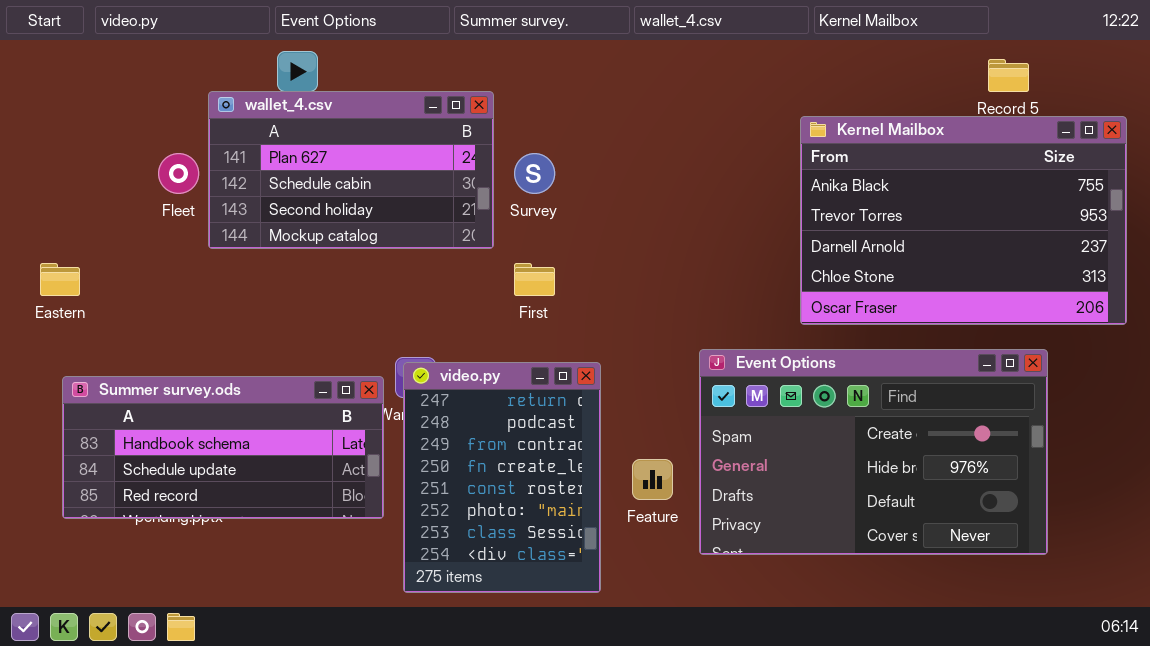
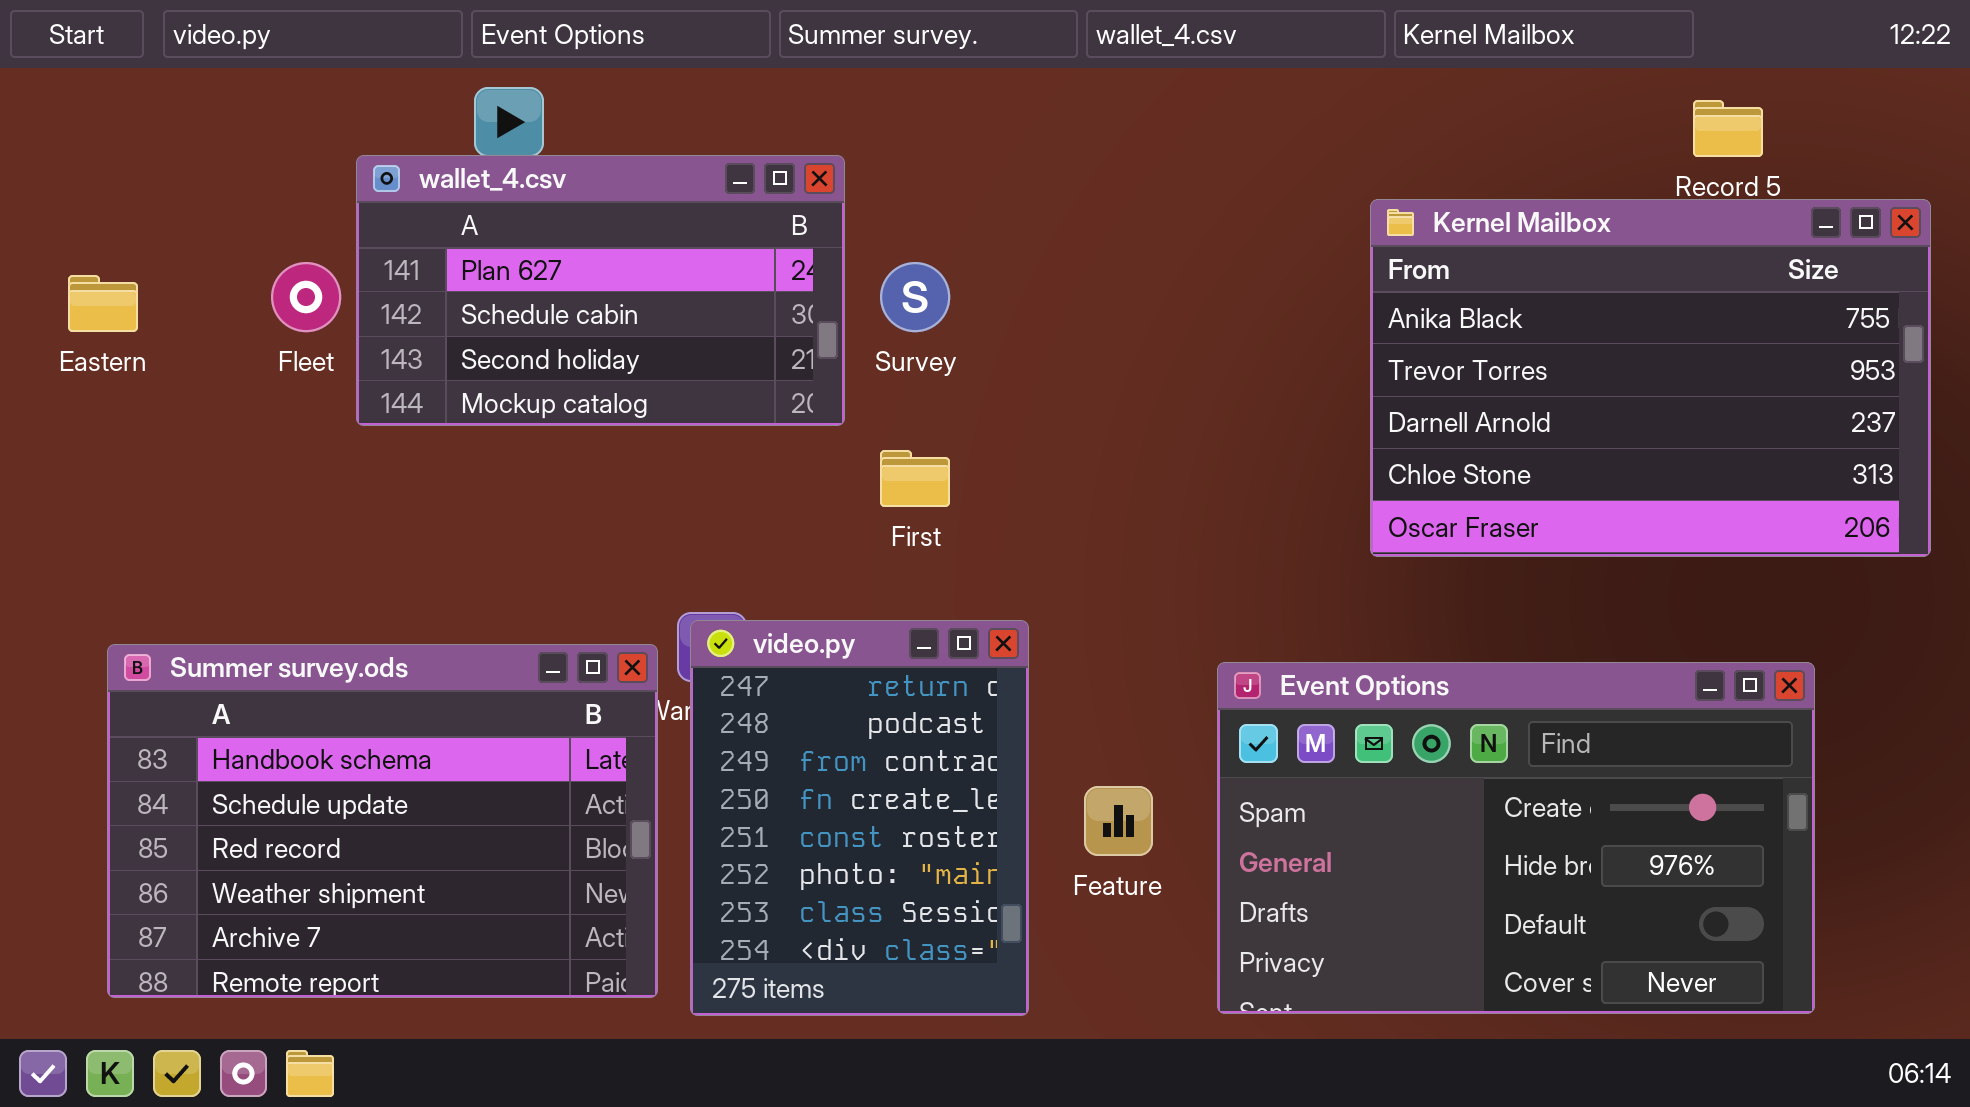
Eastern: [40,263,80,296] -> [68,275,138,332], moved
Event Options: [699,349,1048,555] -> [1217,662,1815,1014], moved
Summer survey.ods: [62,376,384,519] -> [107,644,658,998], resized

